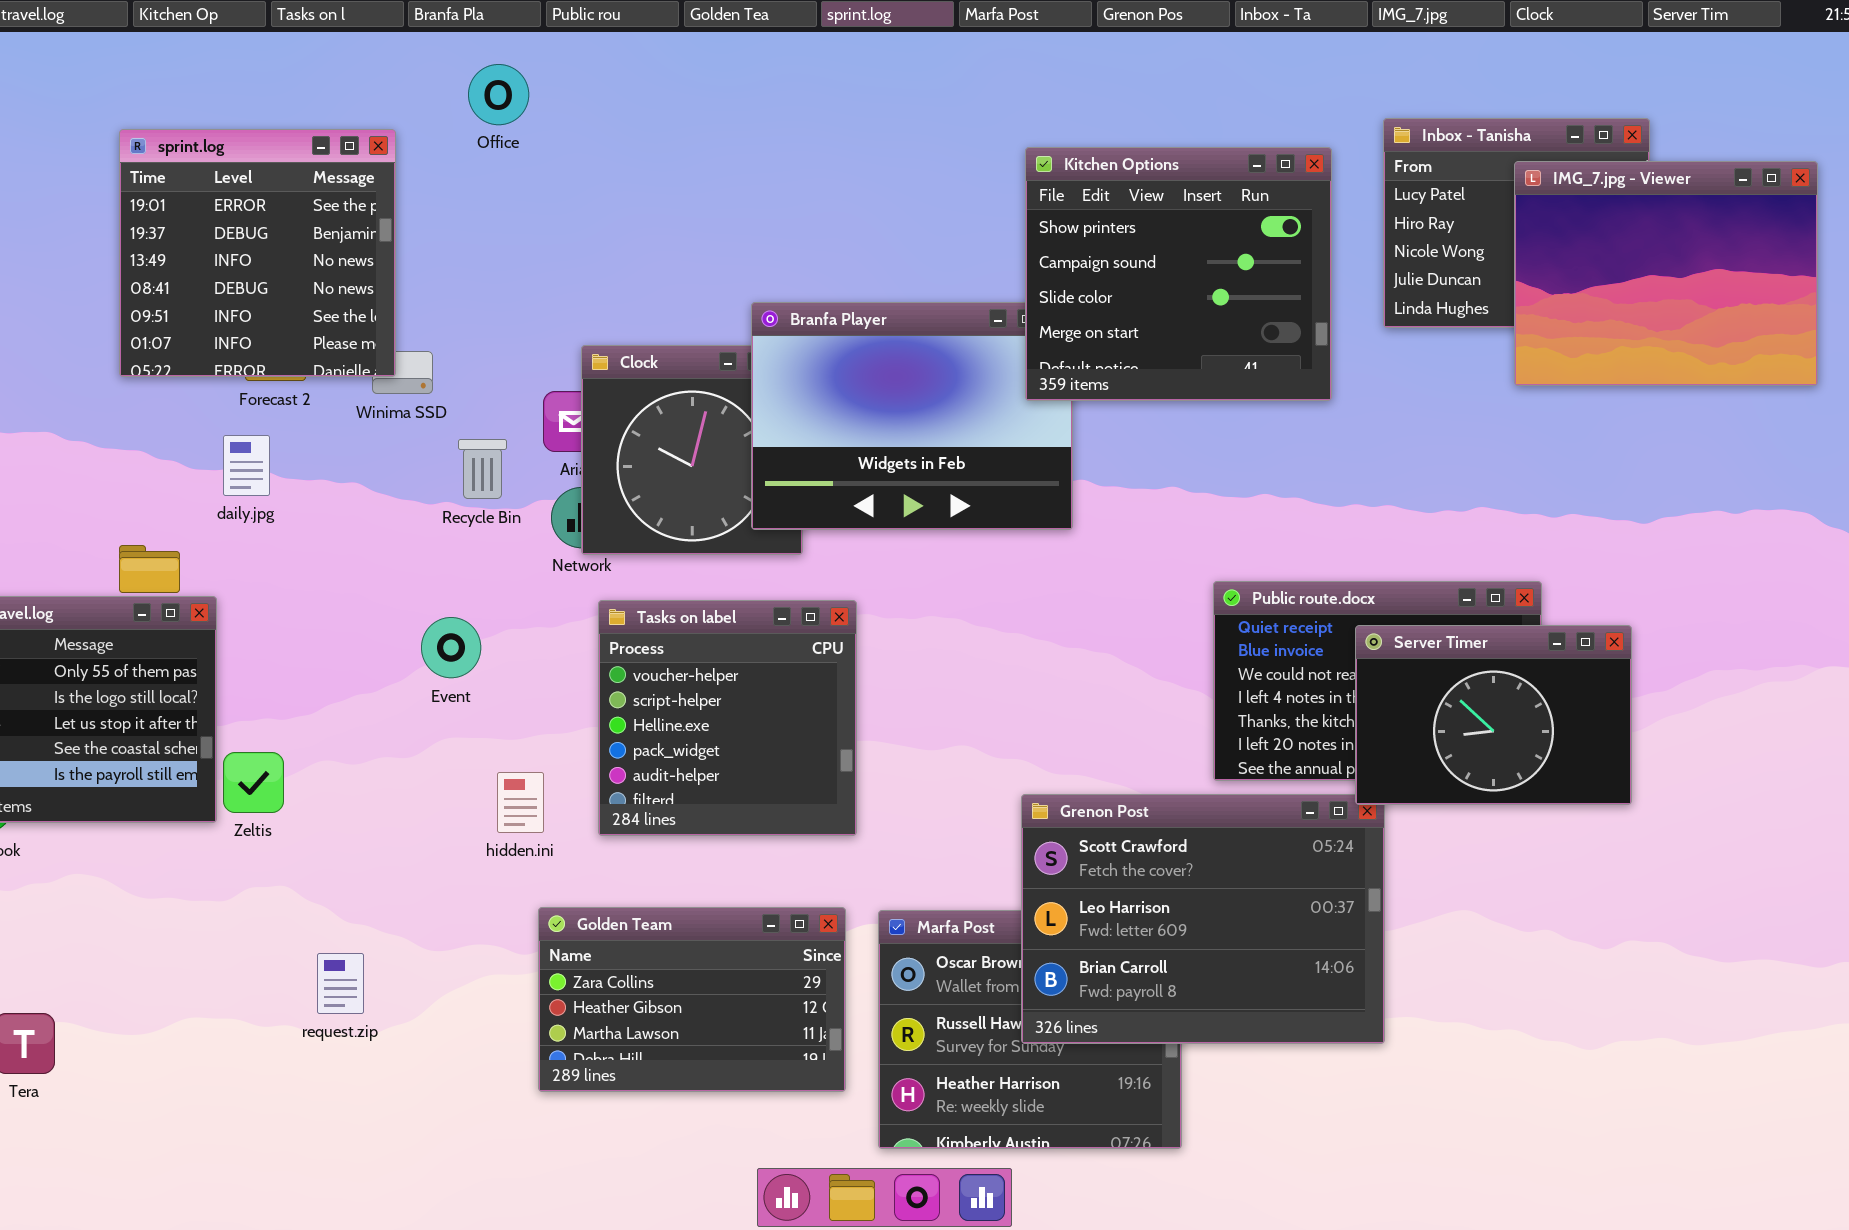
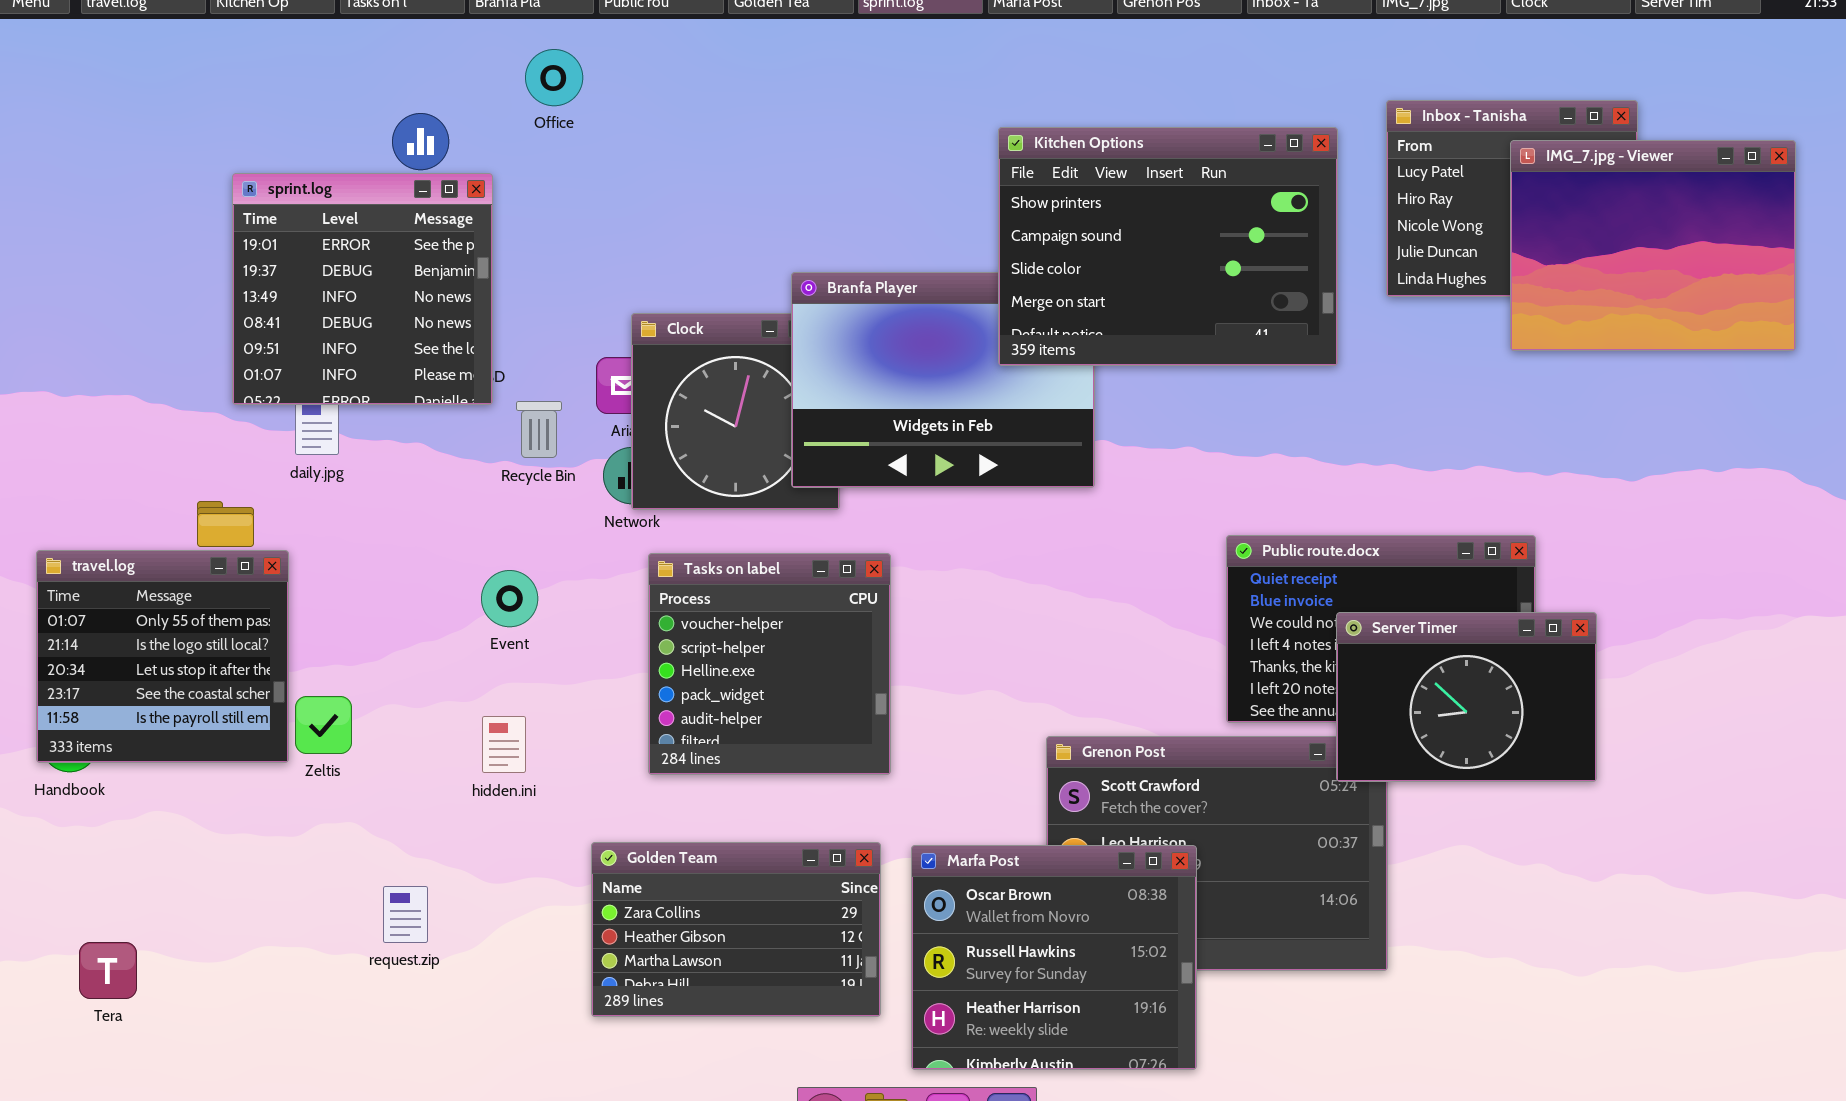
sprint.log: [119,129,396,377] -> [232,173,493,405], moved
Kitchen Options: [1025,147,1332,401] -> [998,127,1338,366], resized
Server Timer: [1355,625,1632,805] -> [1336,612,1597,782], moved
hidden.ini: [497,772,544,833] -> [482,716,526,773], moved
Marfa Post: [878,910,1182,1149] -> [911,845,1197,1070], raised

